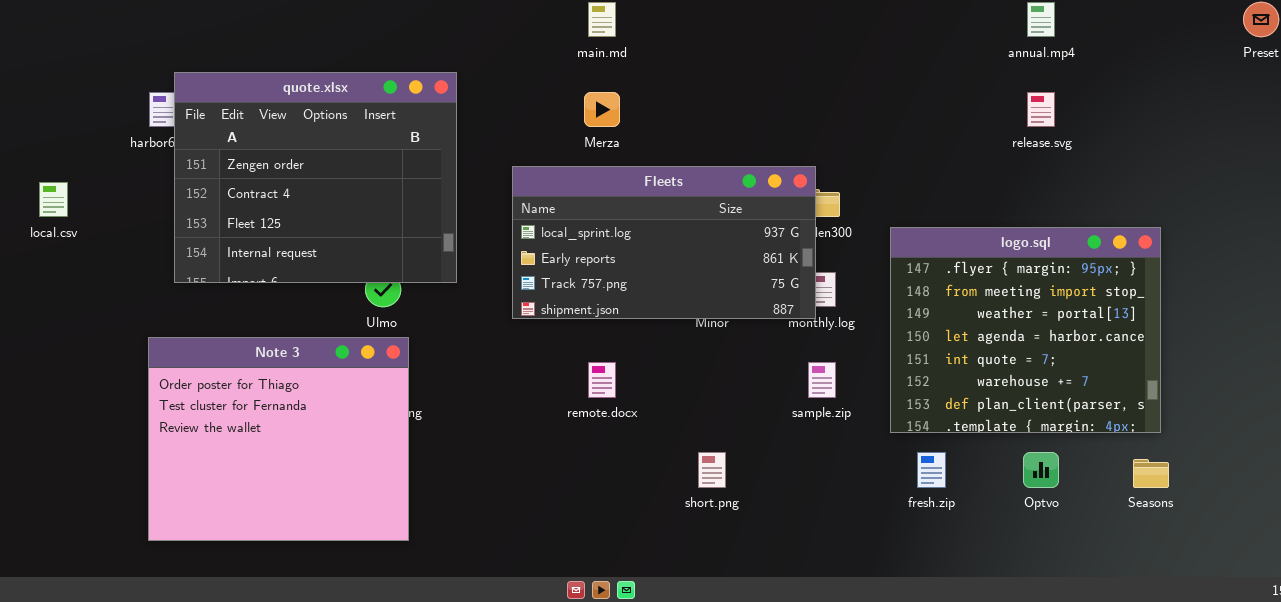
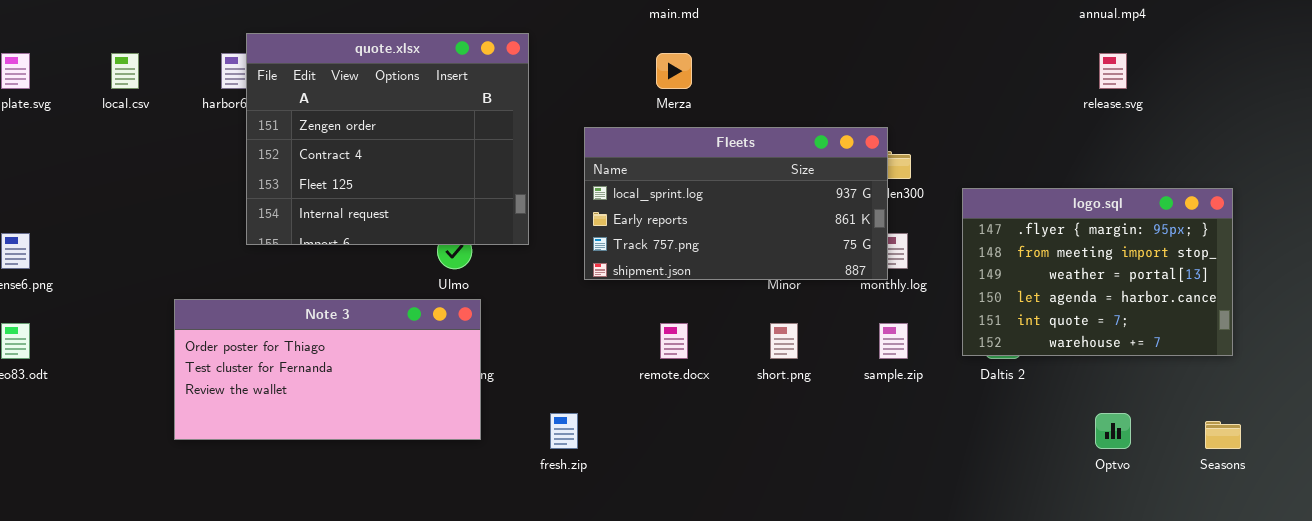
local.csv: [39,182,68,217] -> [111,53,139,89], moved
logo.sql: [890,227,1161,433] -> [962,188,1233,356], resized
Note 3: [148,337,409,541] -> [174,299,481,440], resized
short.png: [698,452,726,488] -> [770,323,798,359], moved
fresh.zip: [917,452,946,488] -> [550,413,578,449], moved

